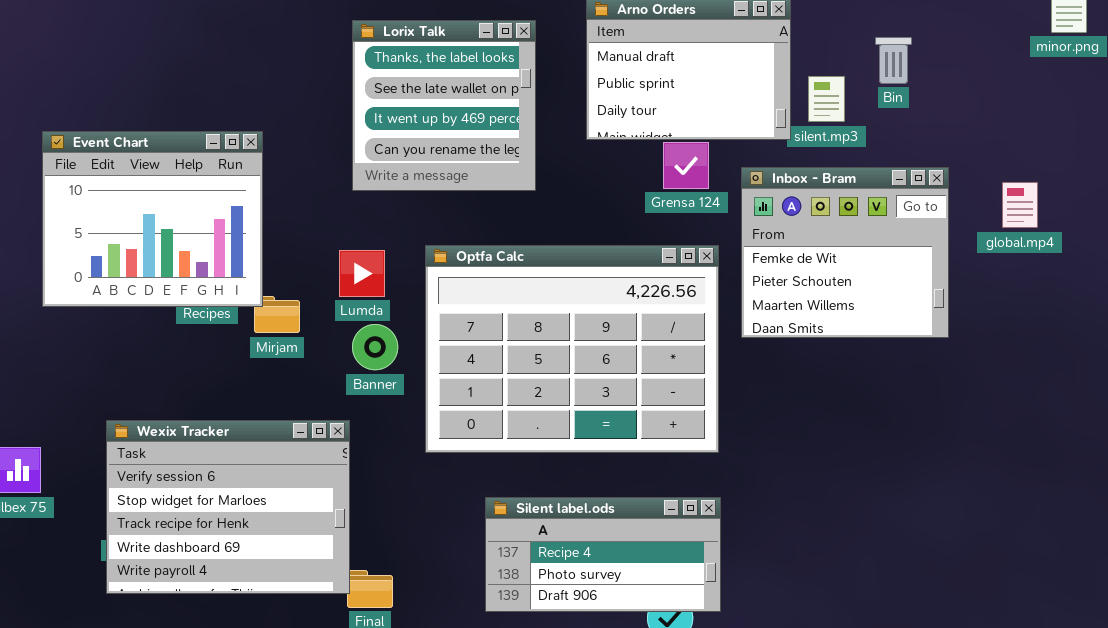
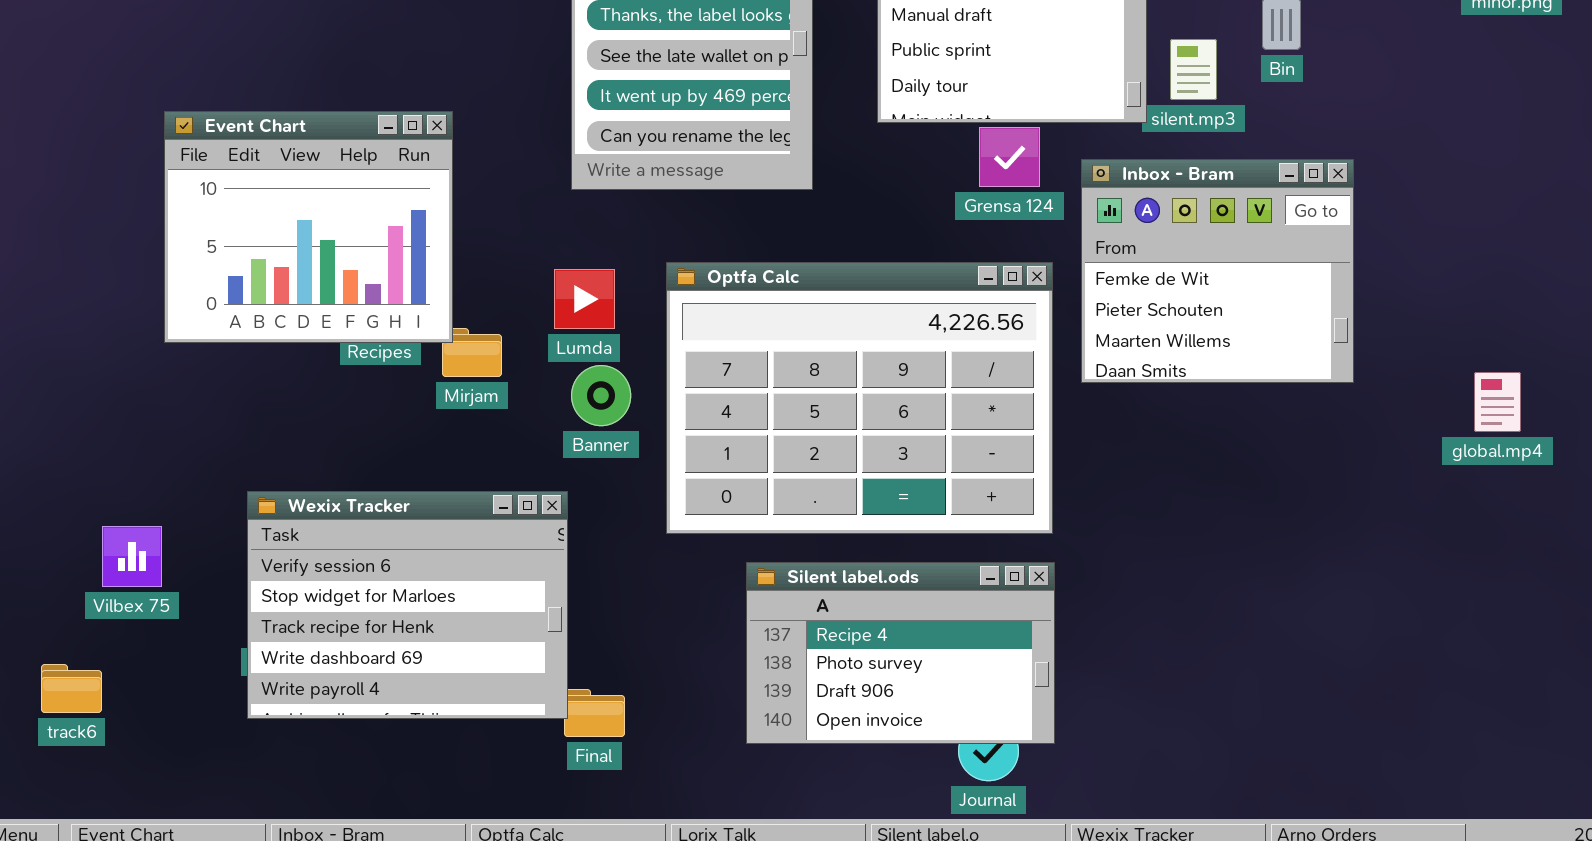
global.mp4: [1002,182,1038,228] -> [1474,372,1521,432], moved
Silent label.ods: [485,497,721,612] -> [746,562,1055,744], resized

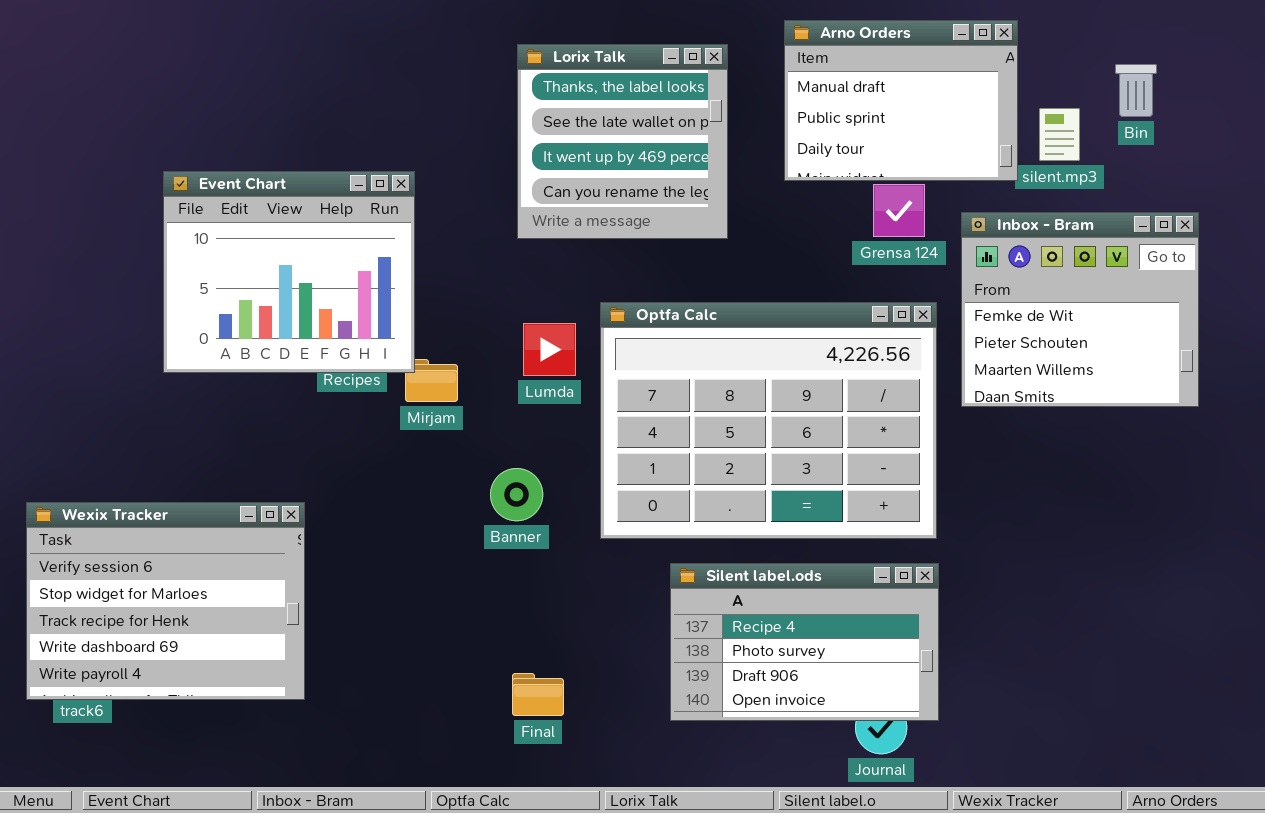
Lumda: [554,269,615,329] -> [523,323,576,376], moved
Banner: [571,365,631,426] -> [490,468,543,521], moved
Wexix Tracker: [247,491,568,719] -> [26,502,305,700], moved

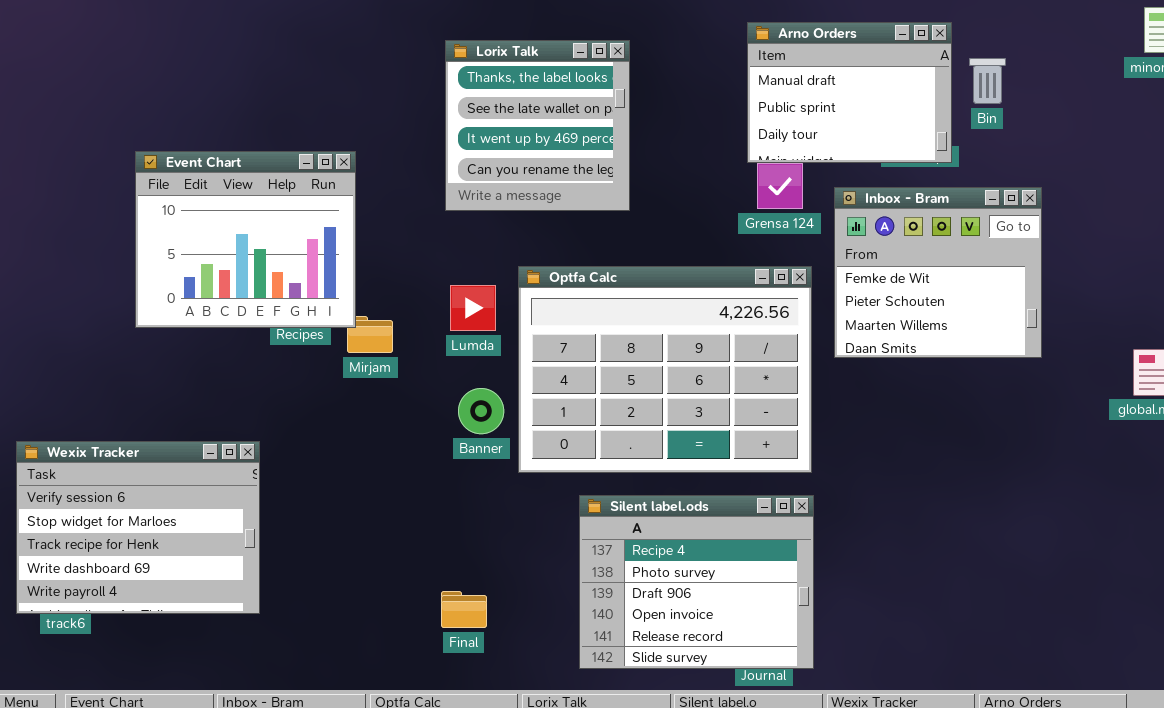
Arno Orders: [784,20,1018,181] -> [747,22,952,163], moved
Banner: [490,468,543,521] -> [458,388,504,434], moved
Silent label.ods: [670,563,939,721] -> [579,495,814,669], resized

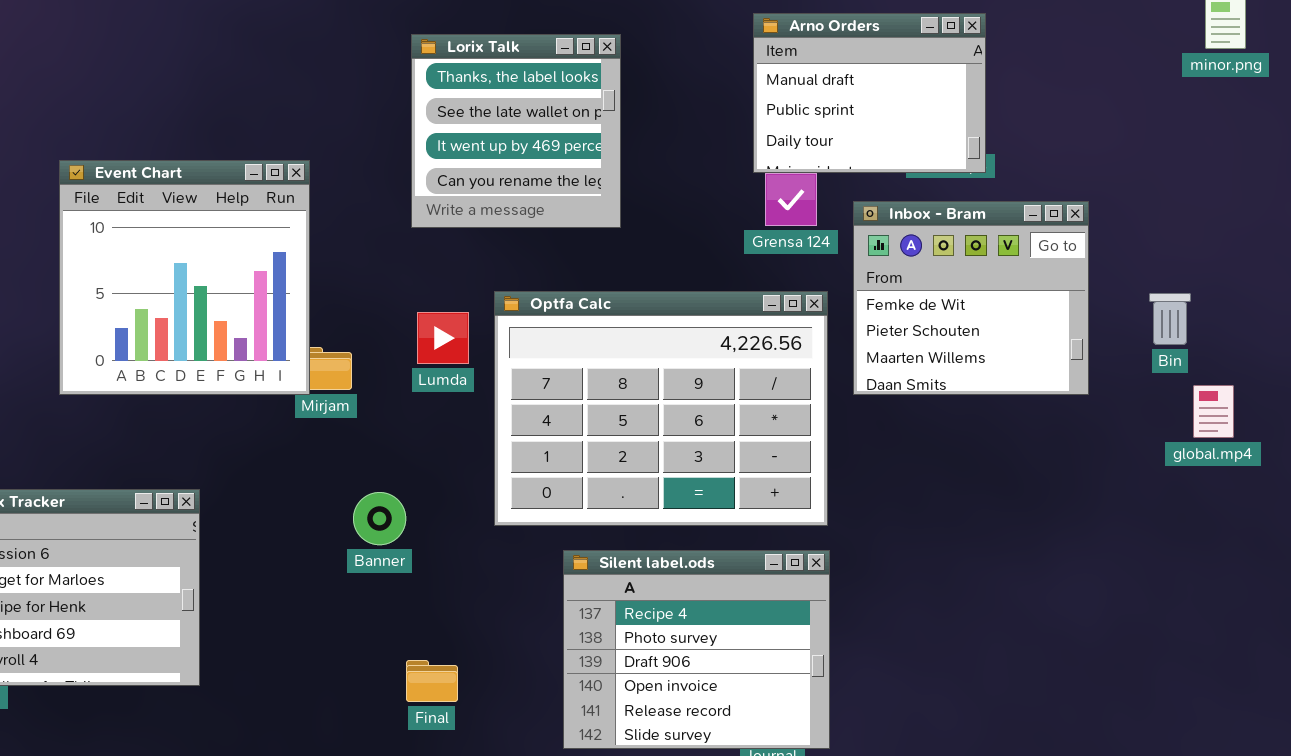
Bin: [969,58,1006,104] -> [1149,293,1191,345], moved
Event Chart: [135,151,356,328] -> [59,160,310,395], resized
Banner: [458,388,504,434] -> [353,492,406,545], moved

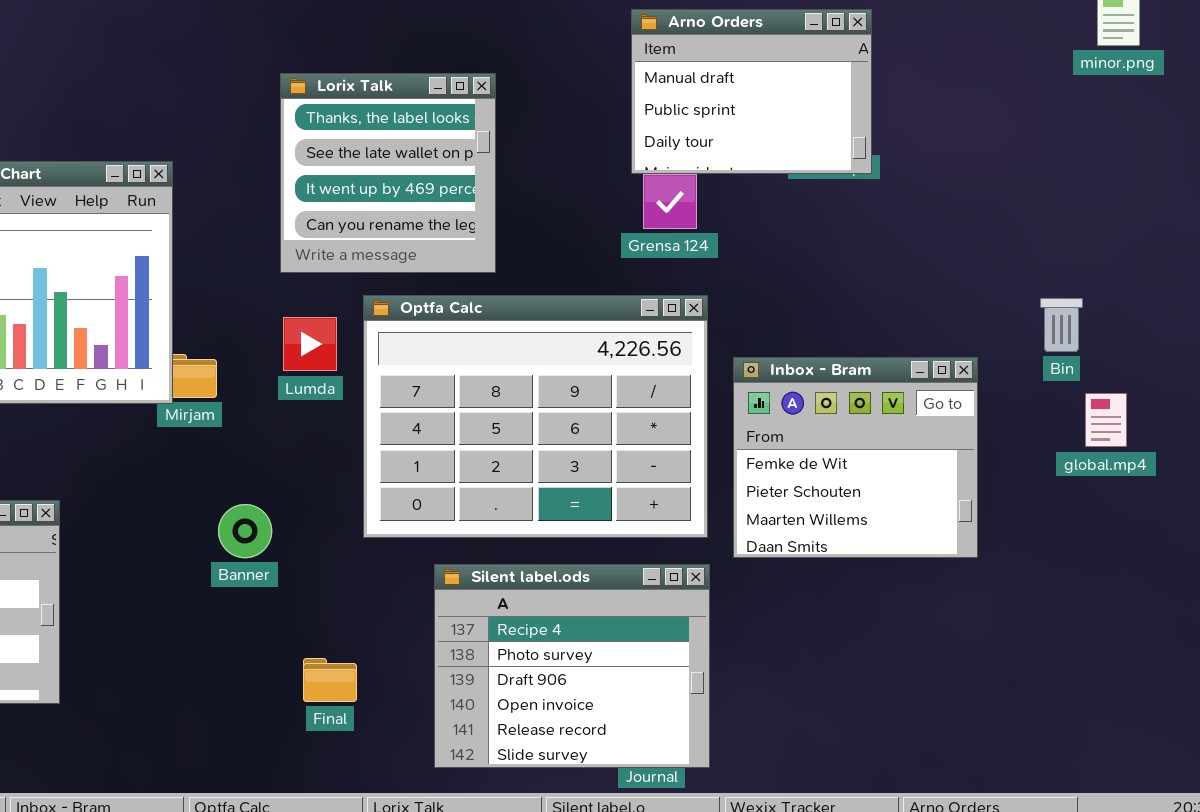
Lorix Talk: [411,34,621,228] -> [280,73,496,273], moved
Inbox - Bram: [853,201,1089,395] -> [733,357,978,558], moved
Final: [406,660,458,702] -> [303,658,357,702], moved

